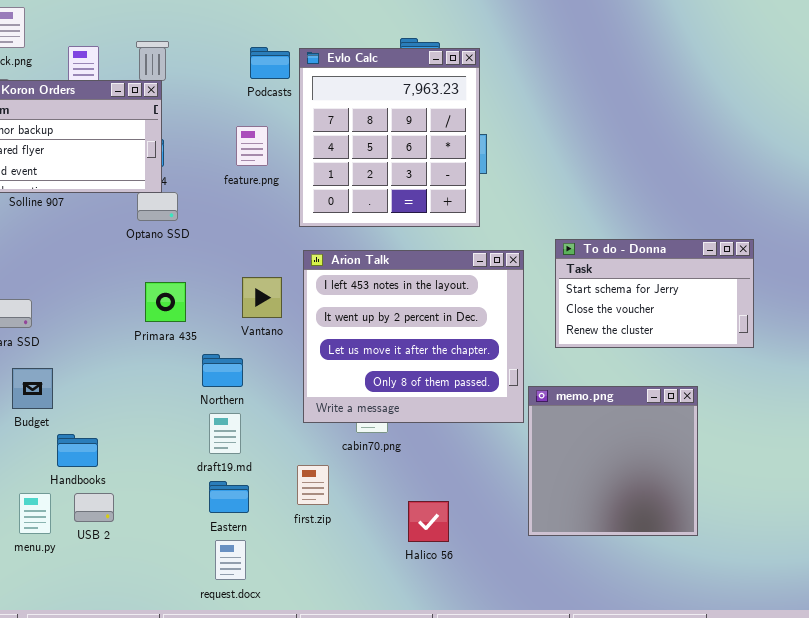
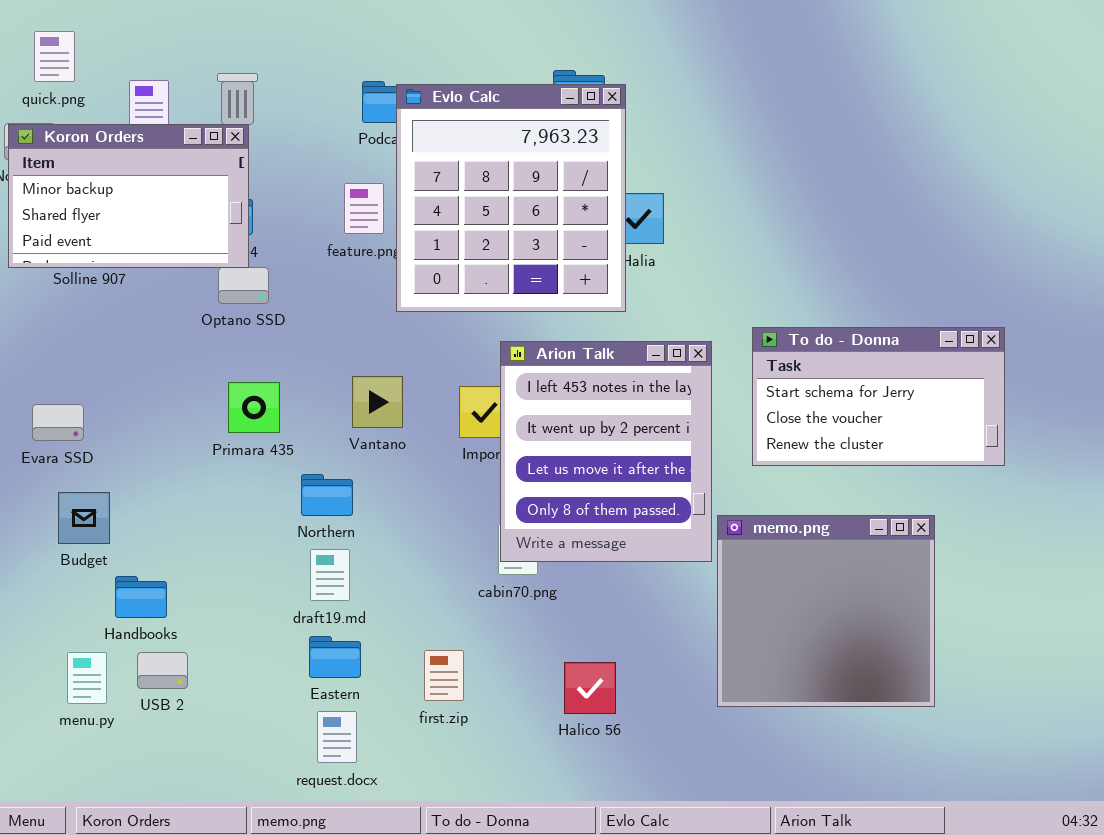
Evlo Calc: [299,48,480,227] -> [396,84,626,312], moved
Arion Talk: [303,250,524,423] -> [500,341,712,562], resized
first.zip: [297,465,329,505] -> [424,650,464,701], moved

